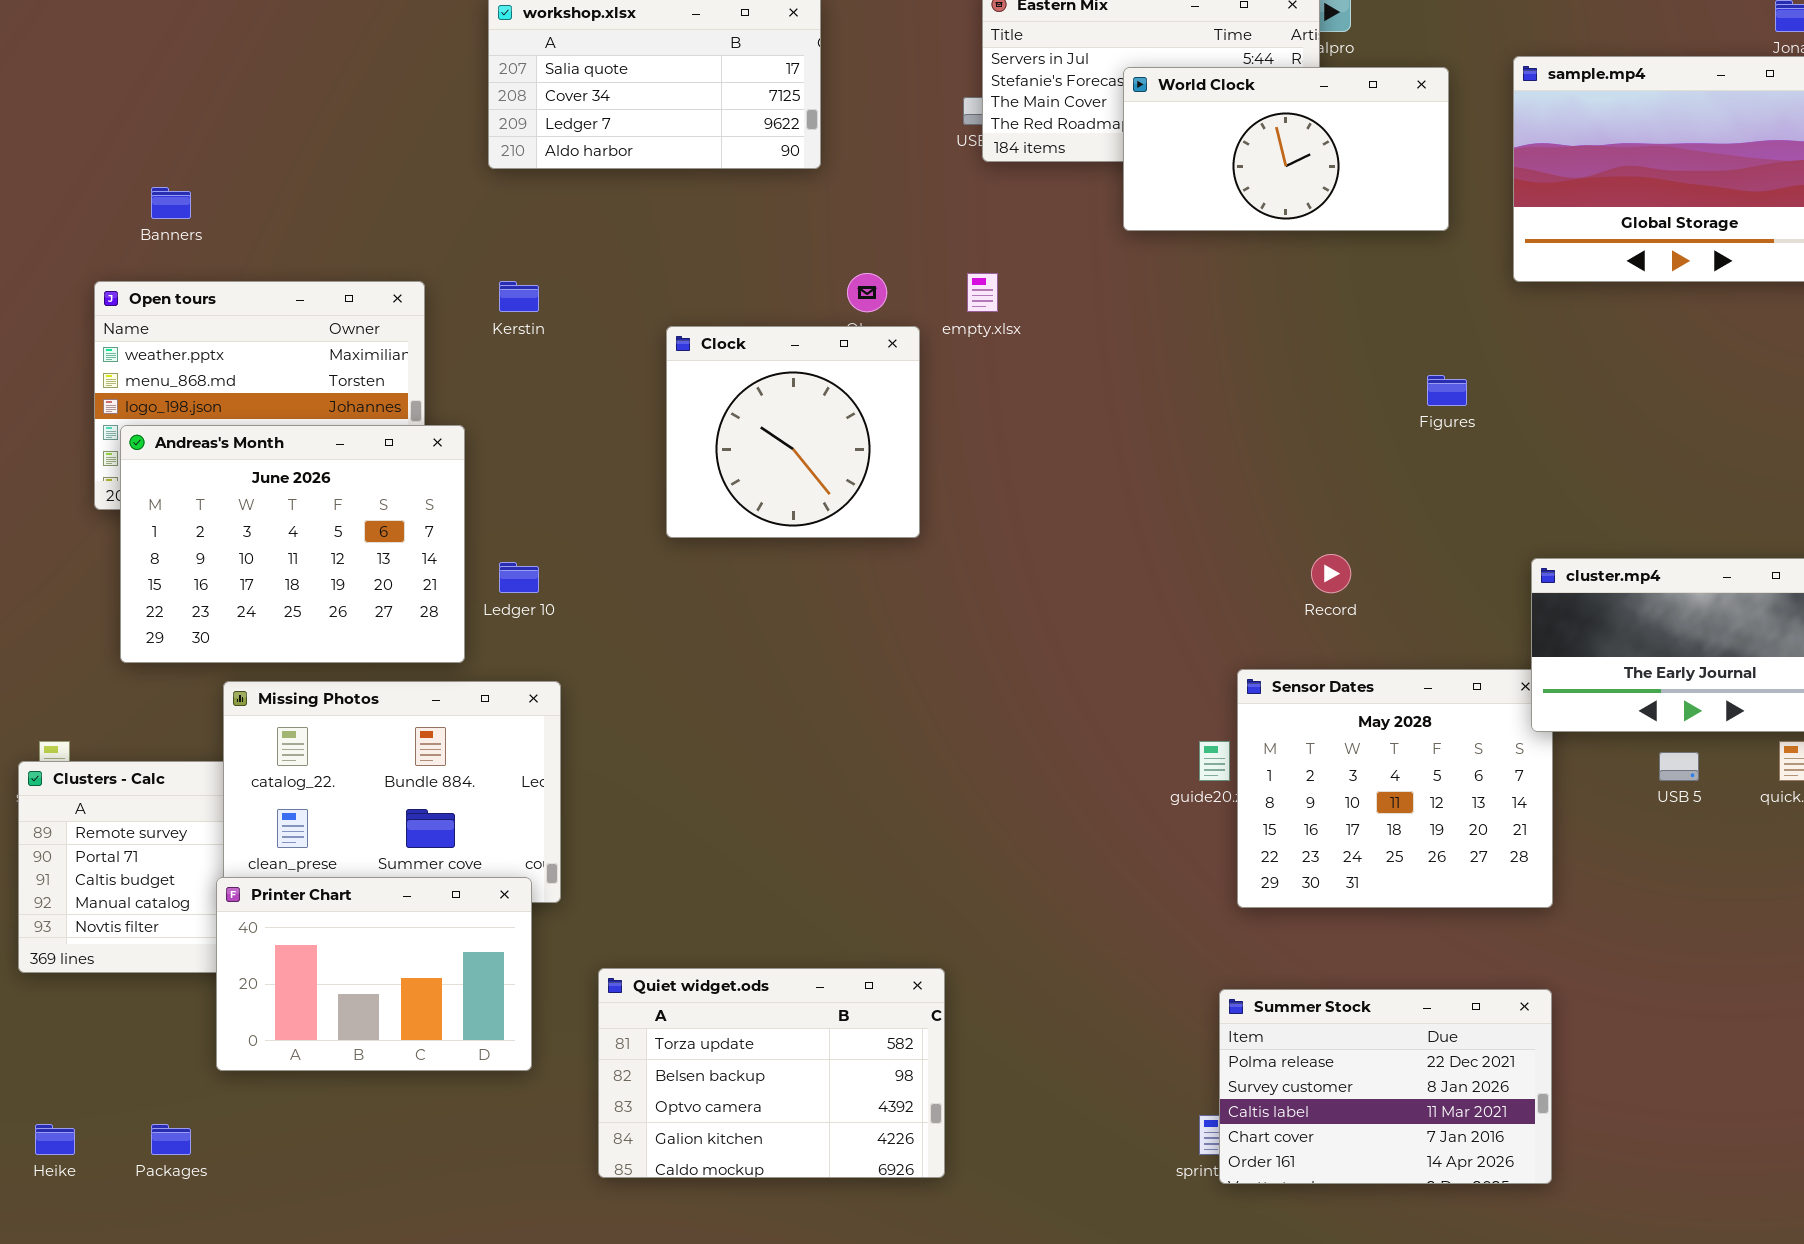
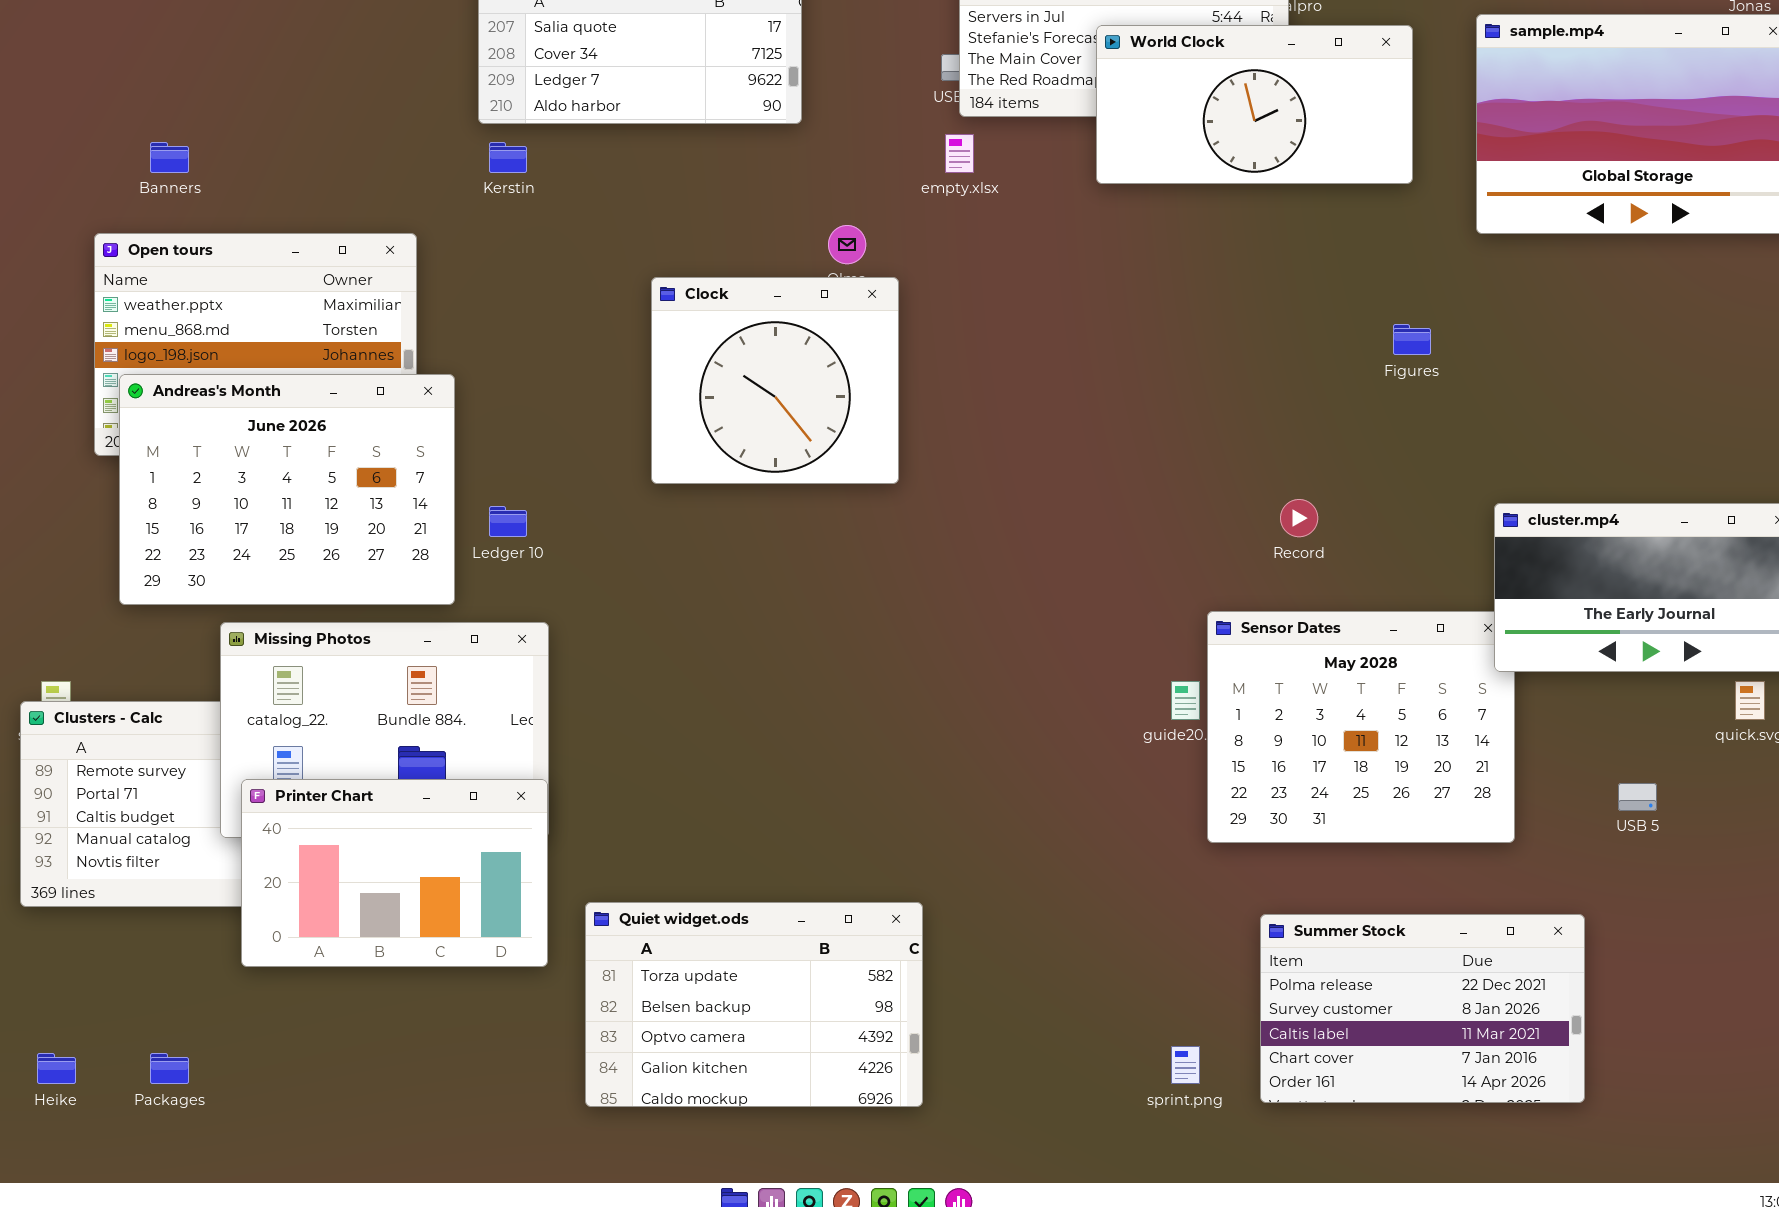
empty.xlsx: [967,273,998,312] -> [945,134,974,173], moved
Kerstin: [499,281,539,312] -> [489,142,527,173], moved
USB 5: [1659,752,1699,781] -> [1618,783,1657,811], moved
Printer Chart: [216,877,532,1071] -> [241,779,548,967], moved
Summer Stock: [1219,989,1552,1184] -> [1260,914,1585,1103], moved

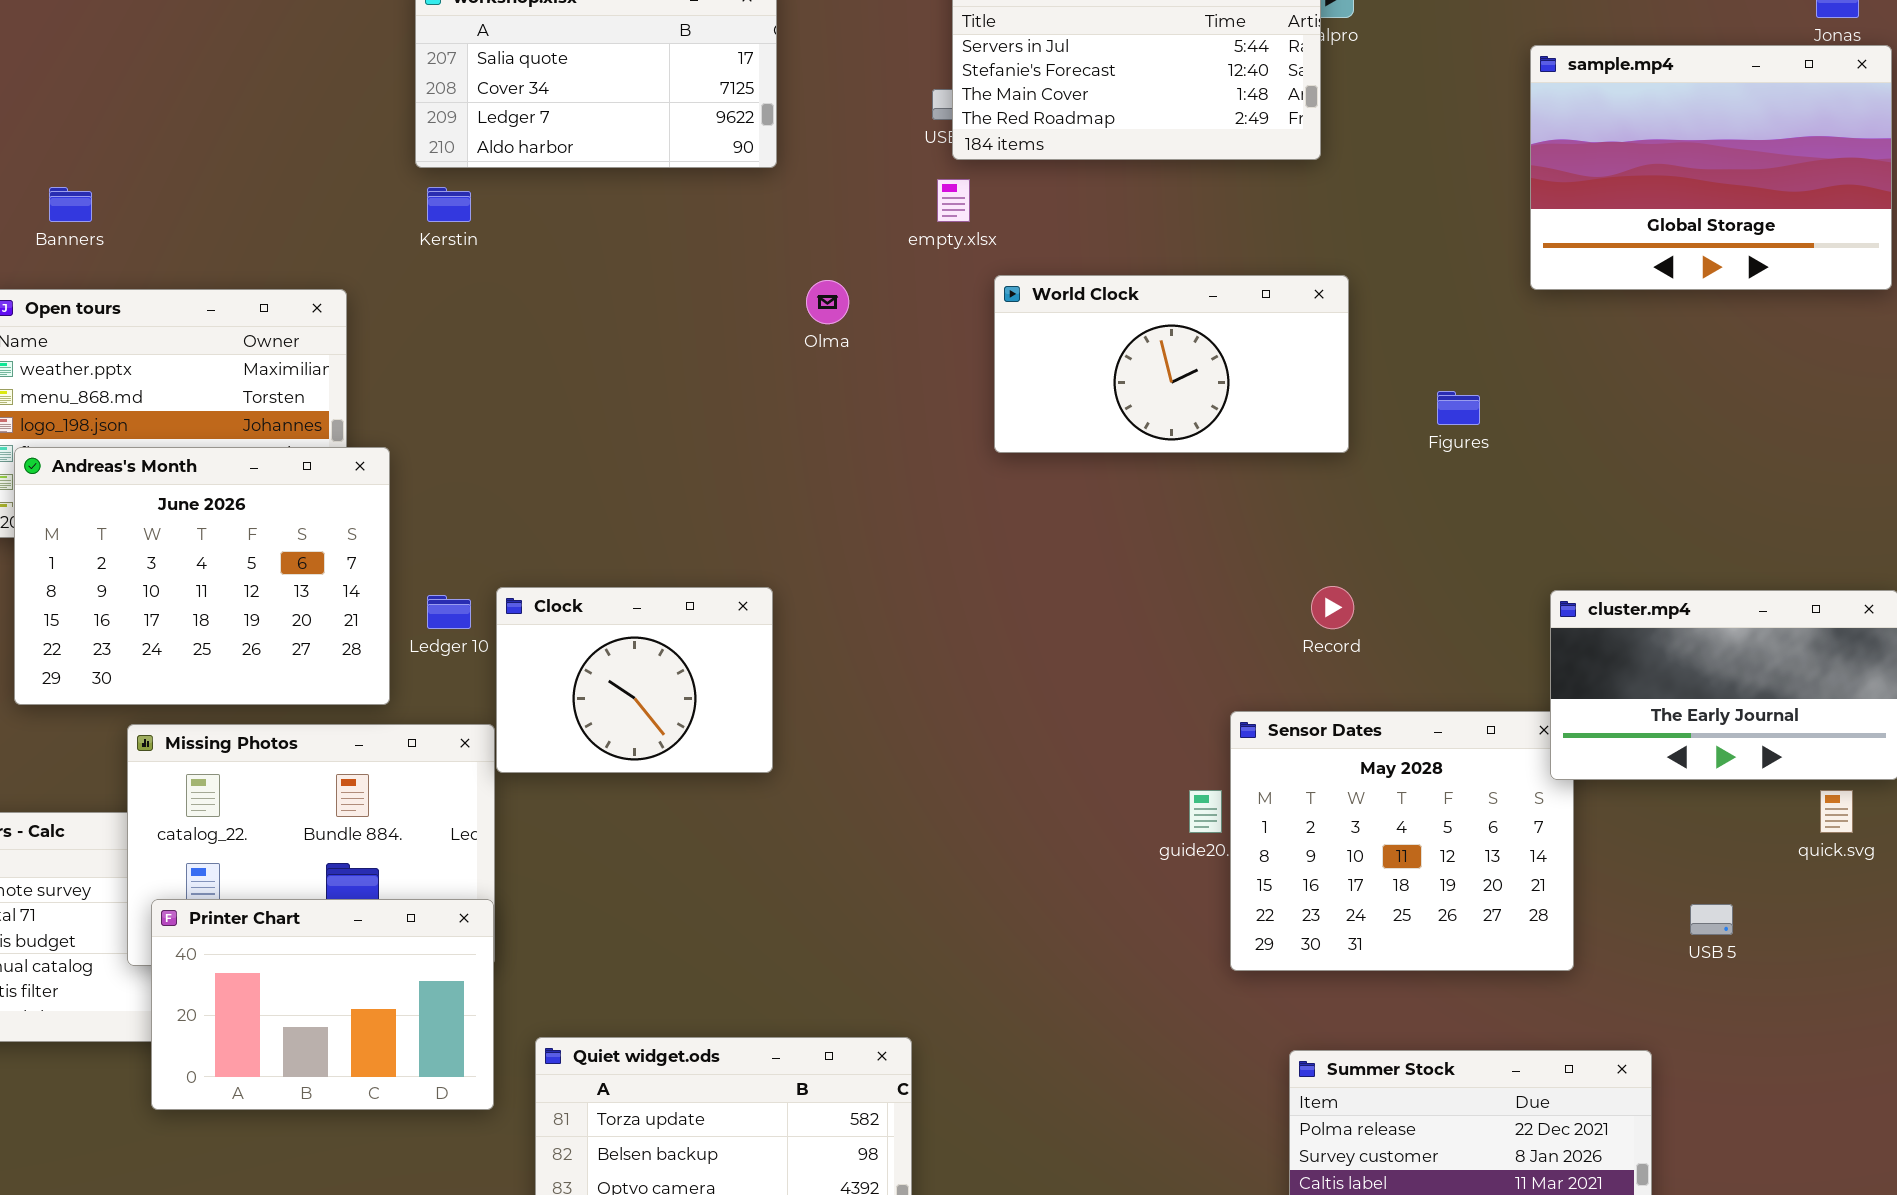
World Clock: [1096,25,1413,184] -> [994,275,1349,453], moved
Clock: [651,277,899,484] -> [496,587,773,773], moved, resized

